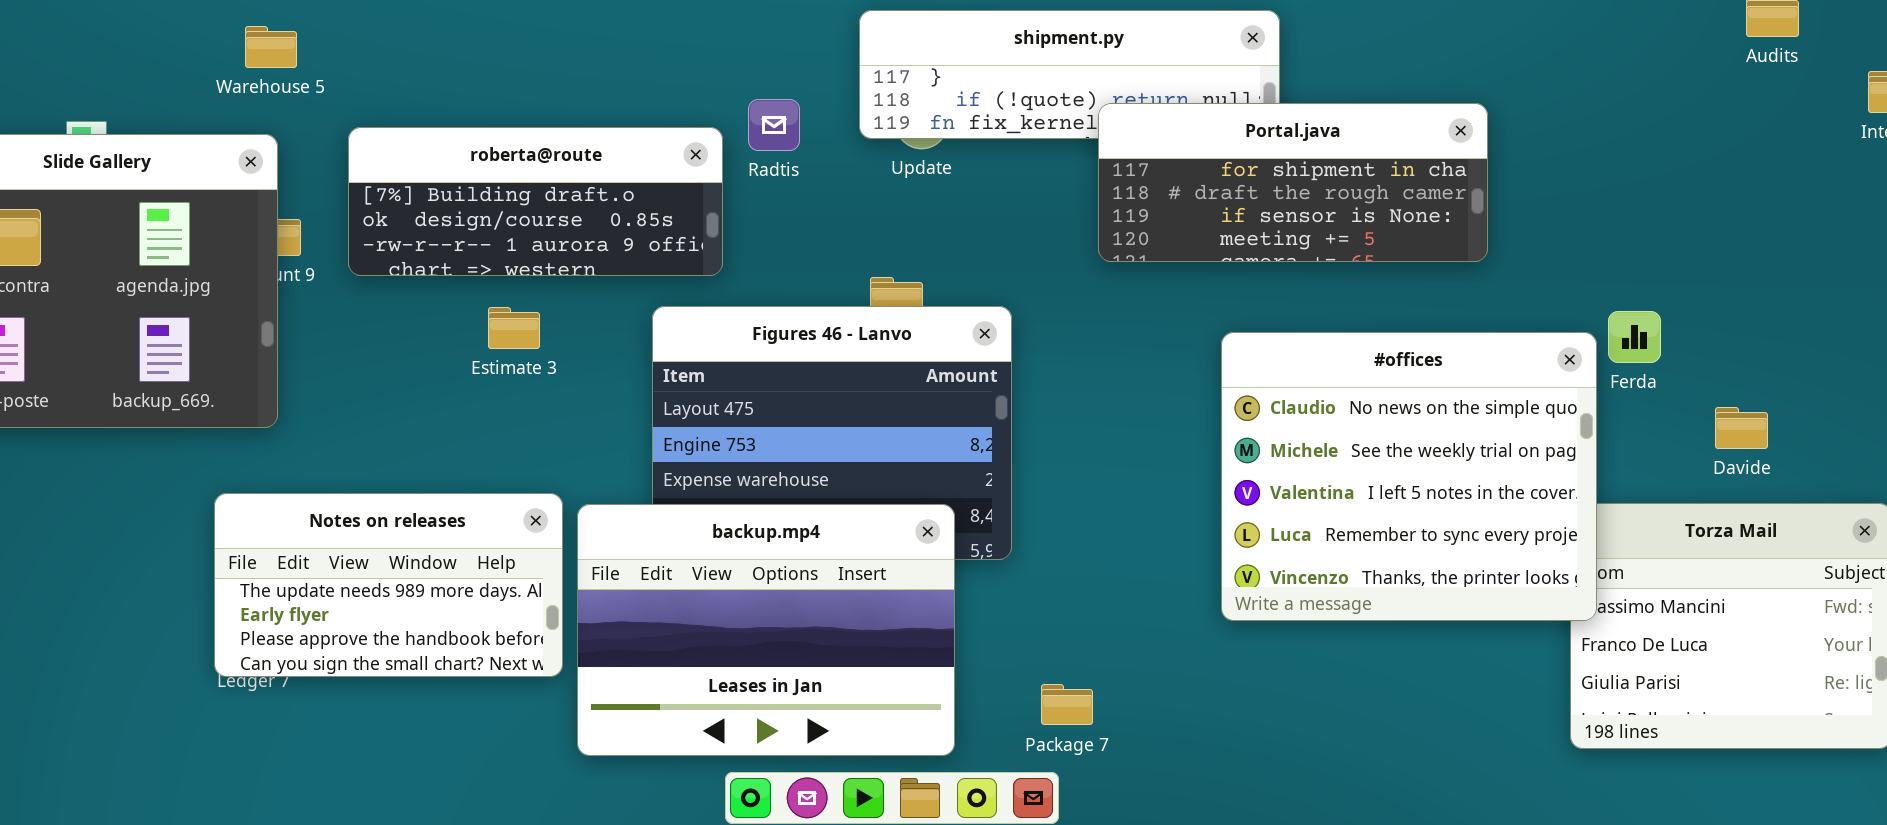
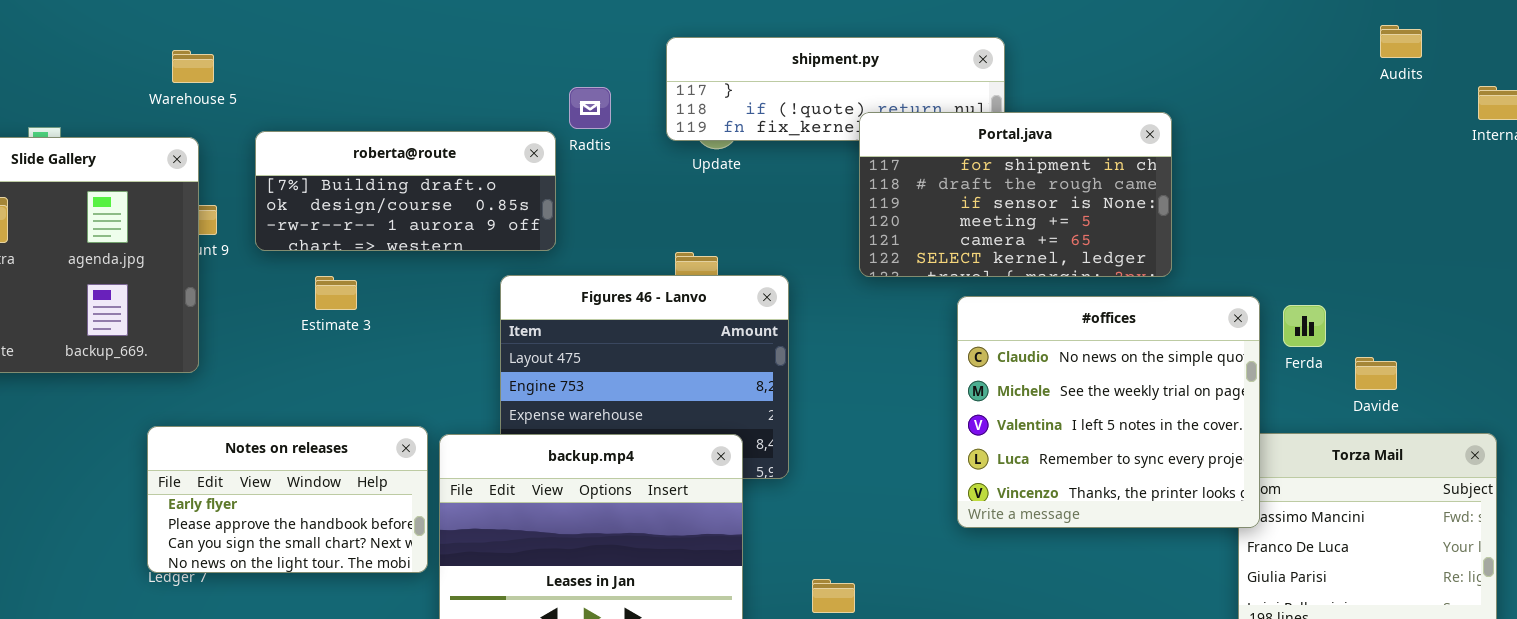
Radtis: [748,99,800,151] -> [569,87,611,129], moved
Portal.java: [1098,103,1488,262] -> [859,112,1172,277], resized
Estimate 3: [488,307,540,349] -> [315,276,357,310], moved
Ferda: [1608,311,1661,363] -> [1283,305,1326,347], moved
Notes on releases: [214,493,563,677] -> [147,426,428,573], scrolled down 1 row

